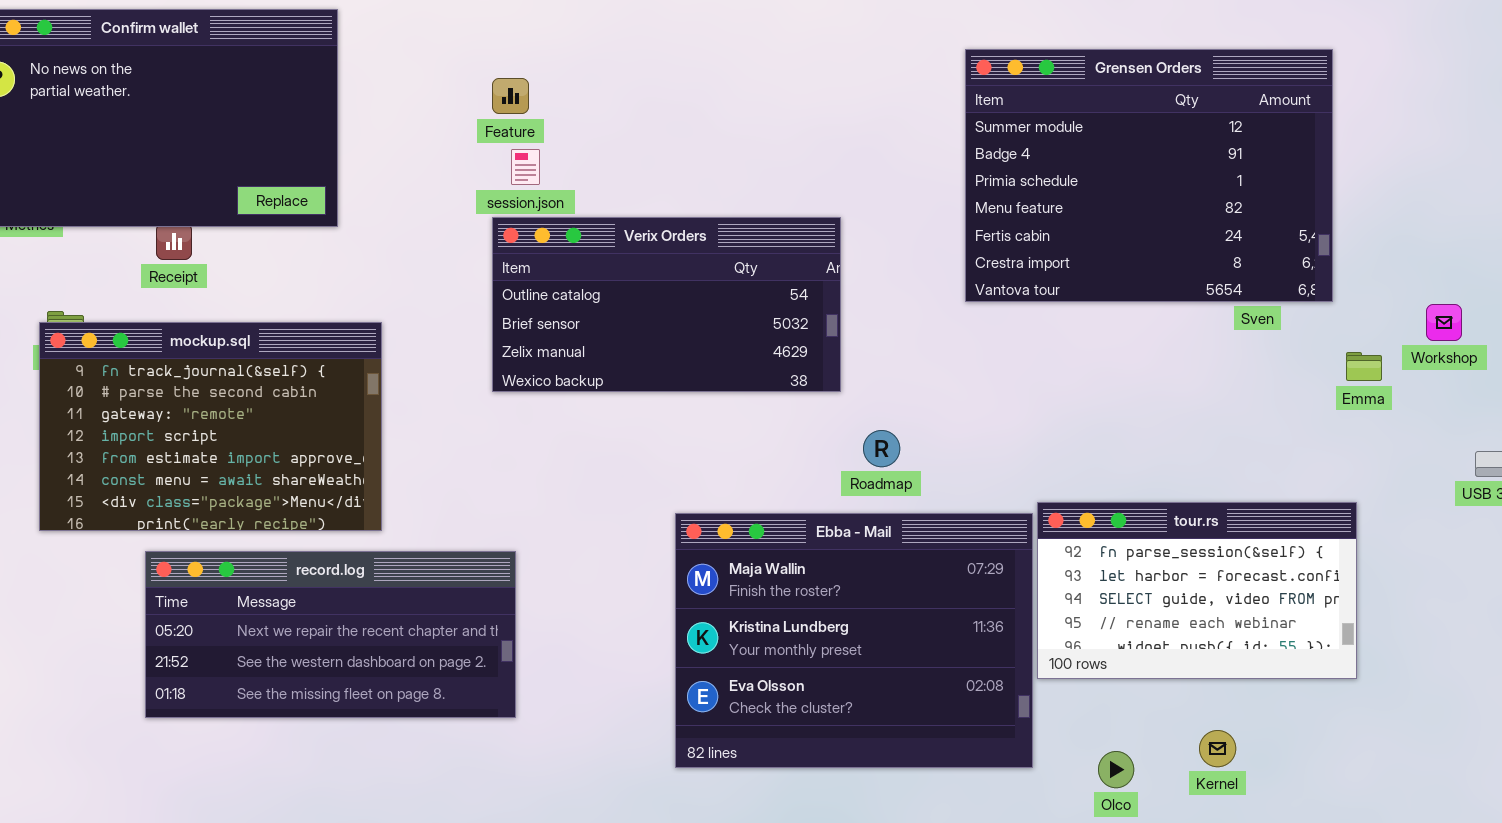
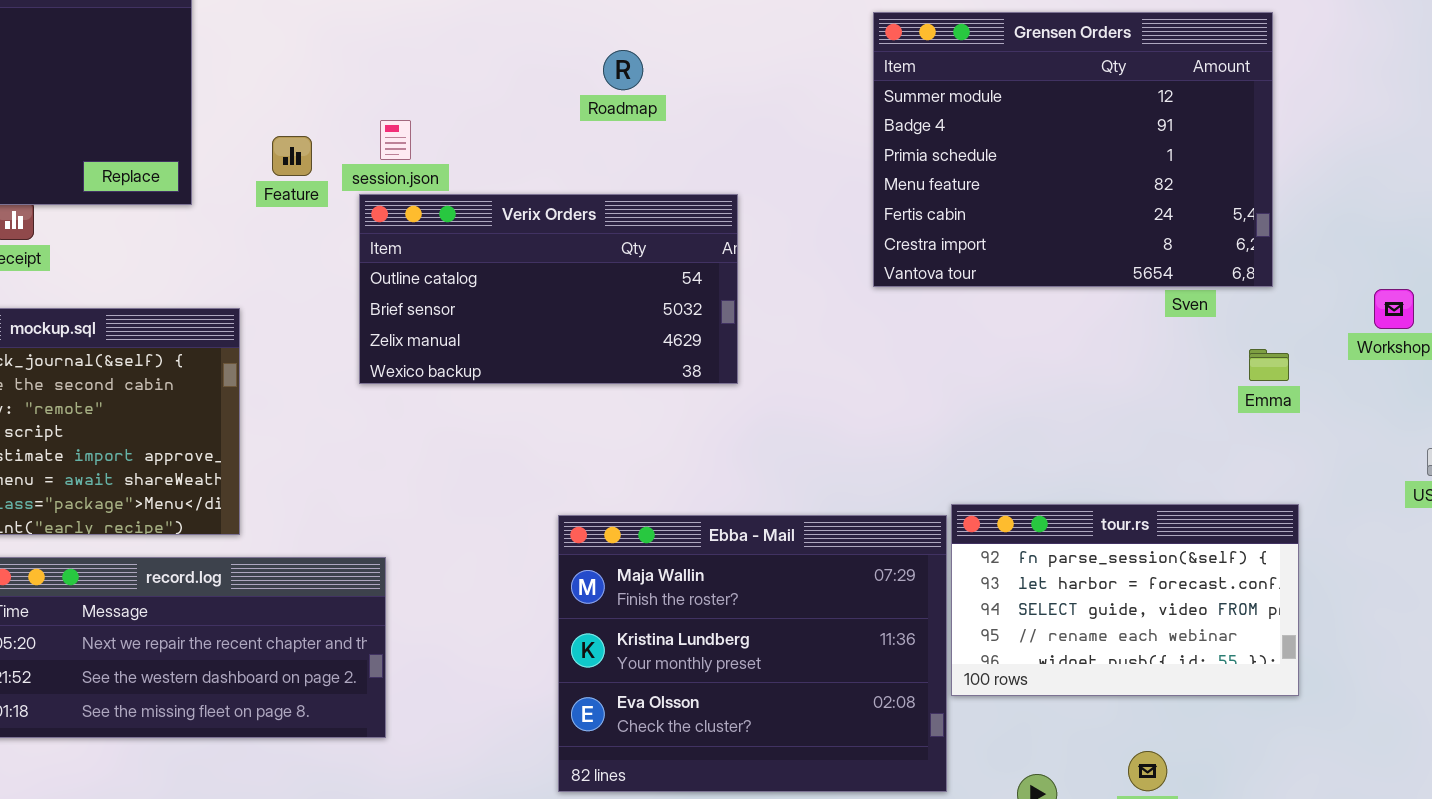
Feature: [492,78,529,114] -> [272,136,312,176], moved
Emma: [1346,352,1382,381] -> [1249,349,1289,381], moved
Roadmap: [863,430,900,467] -> [603,50,643,90], moved

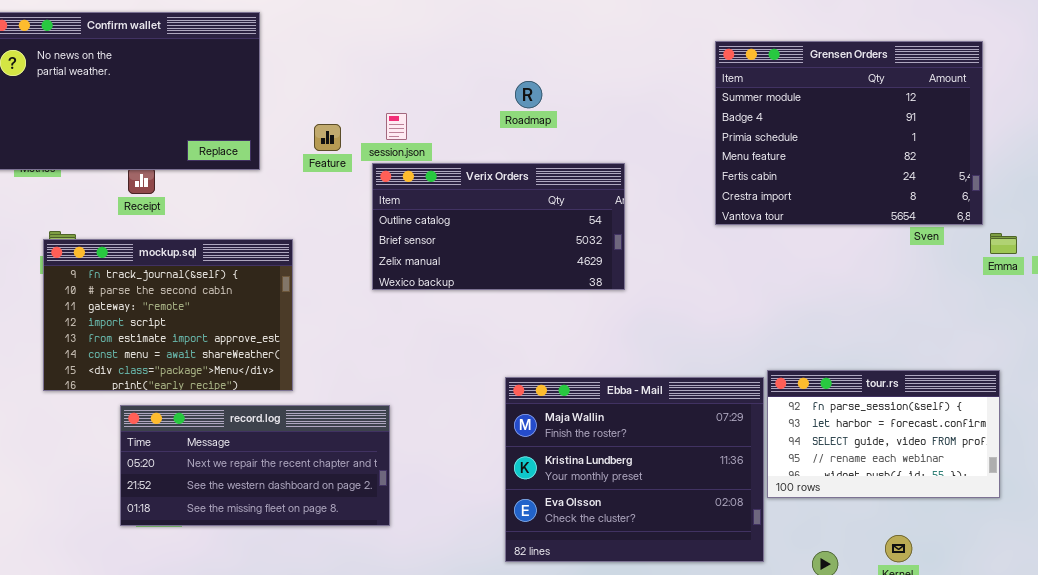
Roadmap: [603,50,643,90] -> [515,81,542,108], moved
Emma: [1249,349,1289,381] -> [990,233,1017,254], moved

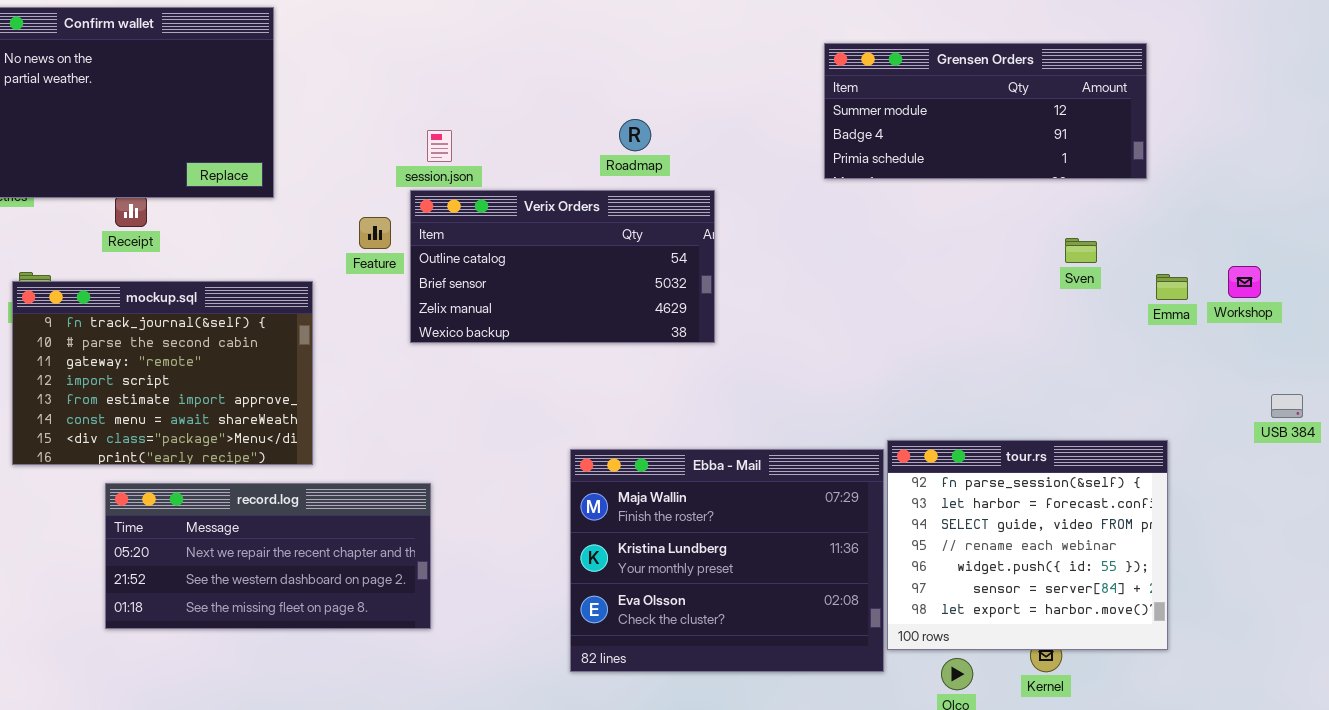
Grensen Orders: [715,41,983,225] -> [824,43,1147,179], resized
Roadmap: [515,81,542,108] -> [619,119,651,151], moved
Feature: [314,124,341,151] -> [359,217,391,249], moved
tour.rs: [767,370,1000,498] -> [887,440,1168,650], resized

